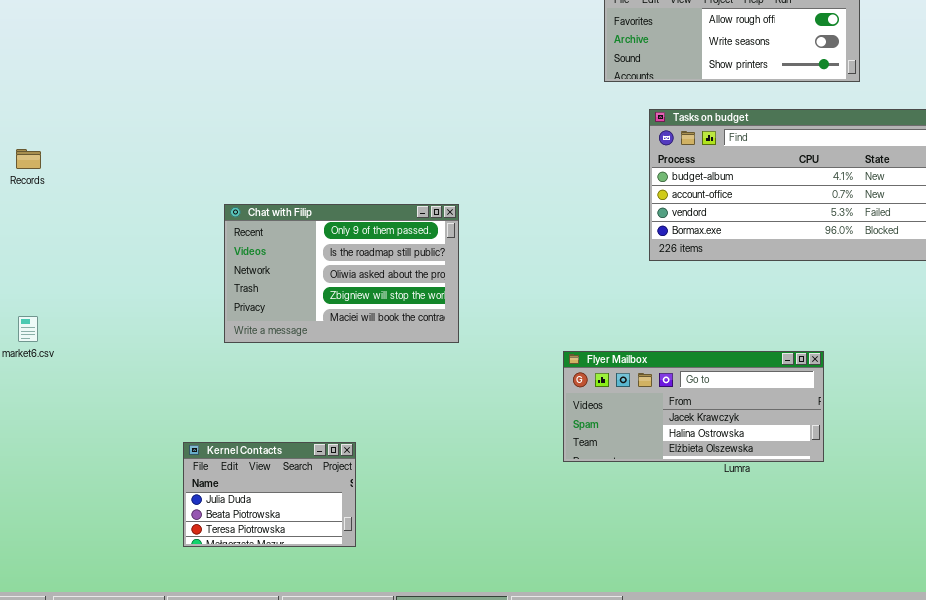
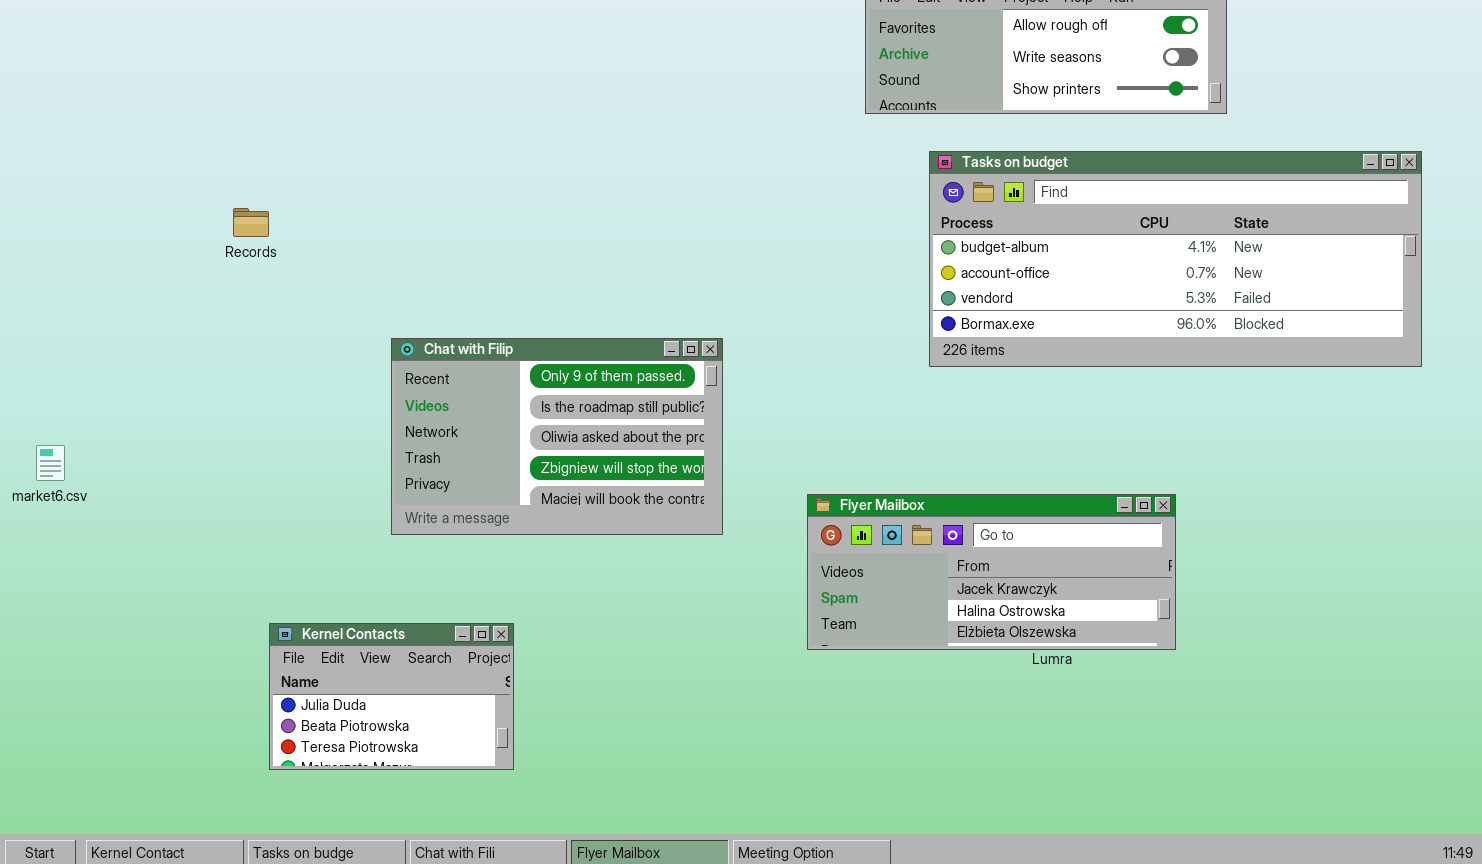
Records: [16,149,41,169] -> [233,208,269,237], moved
Chat with Filip: [224,204,459,343] -> [391,338,723,535], moved

